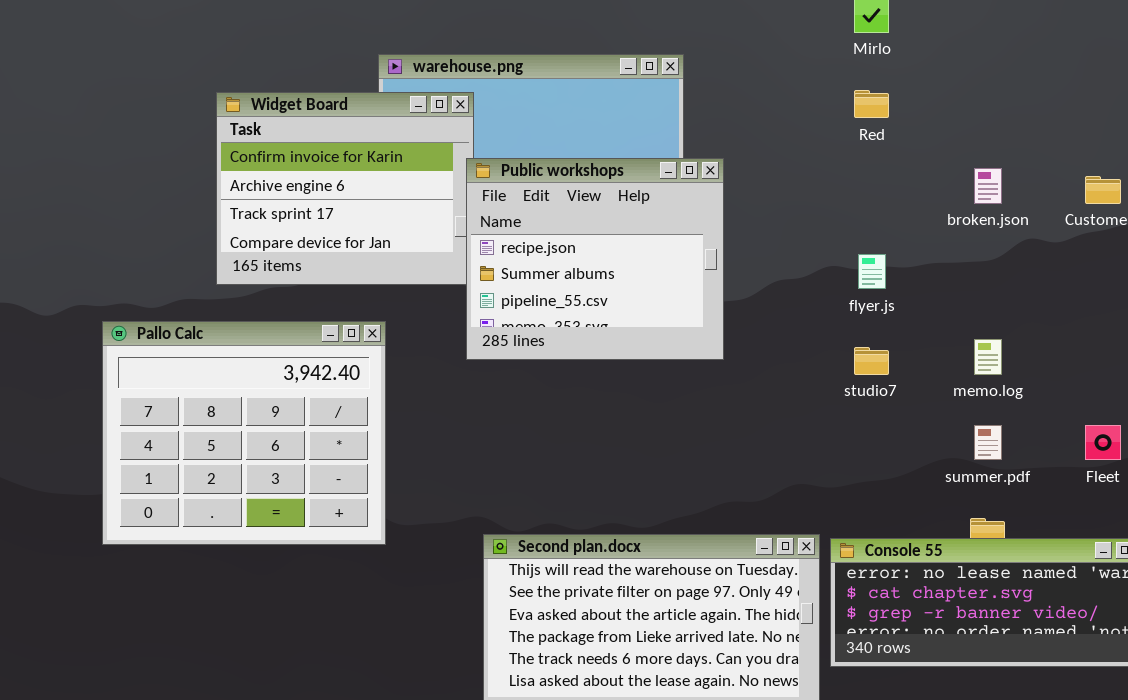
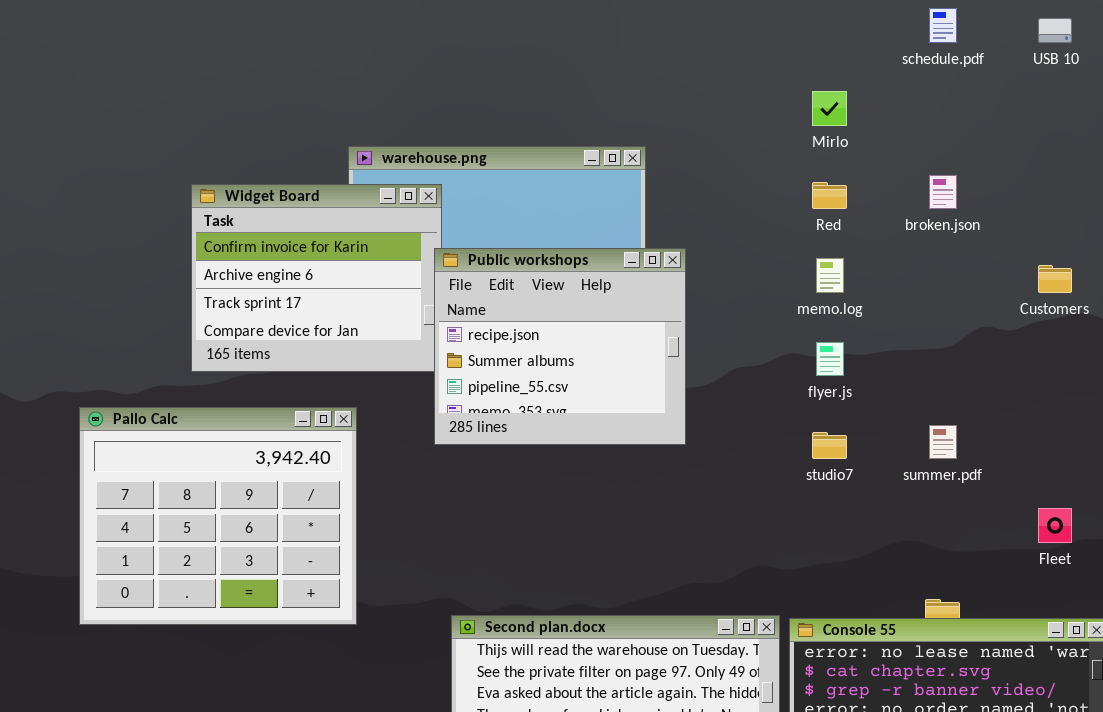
broken.json: [974,168,1002,204] -> [929,175,957,209], moved
memo.log: [974,339,1002,375] -> [816,258,844,293], moved
summer.pdf: [974,425,1002,460] -> [929,425,957,459], moved

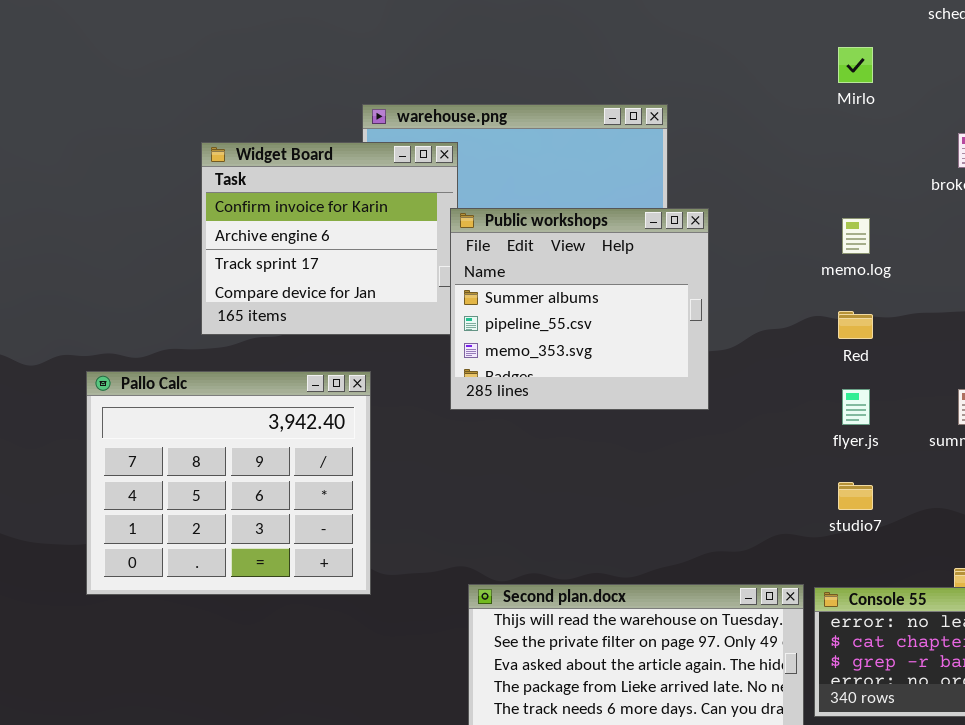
Red: [812,182,847,209] -> [838,311,873,339], moved
Public workshops: [434,248,686,445] -> [450,208,709,410], scrolled down 1 row
flyer.js: [816,342,844,376] -> [842,389,870,425], moved
studio7: [812,432,847,459] -> [838,482,873,510], moved

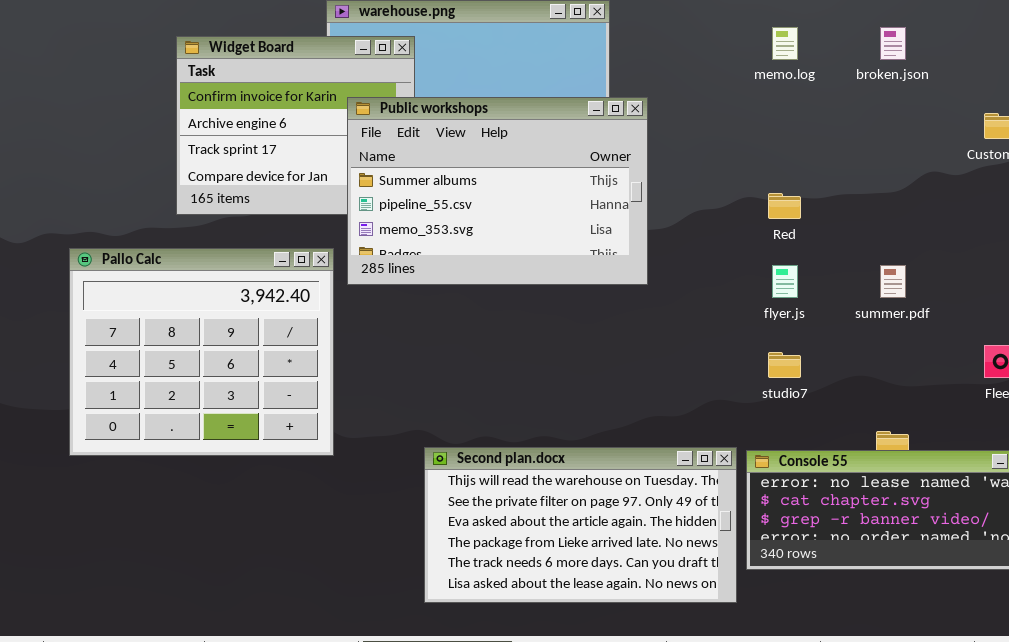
Public workshops: [450,208,709,410] -> [347,97,648,285], resized
memo.log: [842,218,870,254] -> [772,27,798,60], moved

